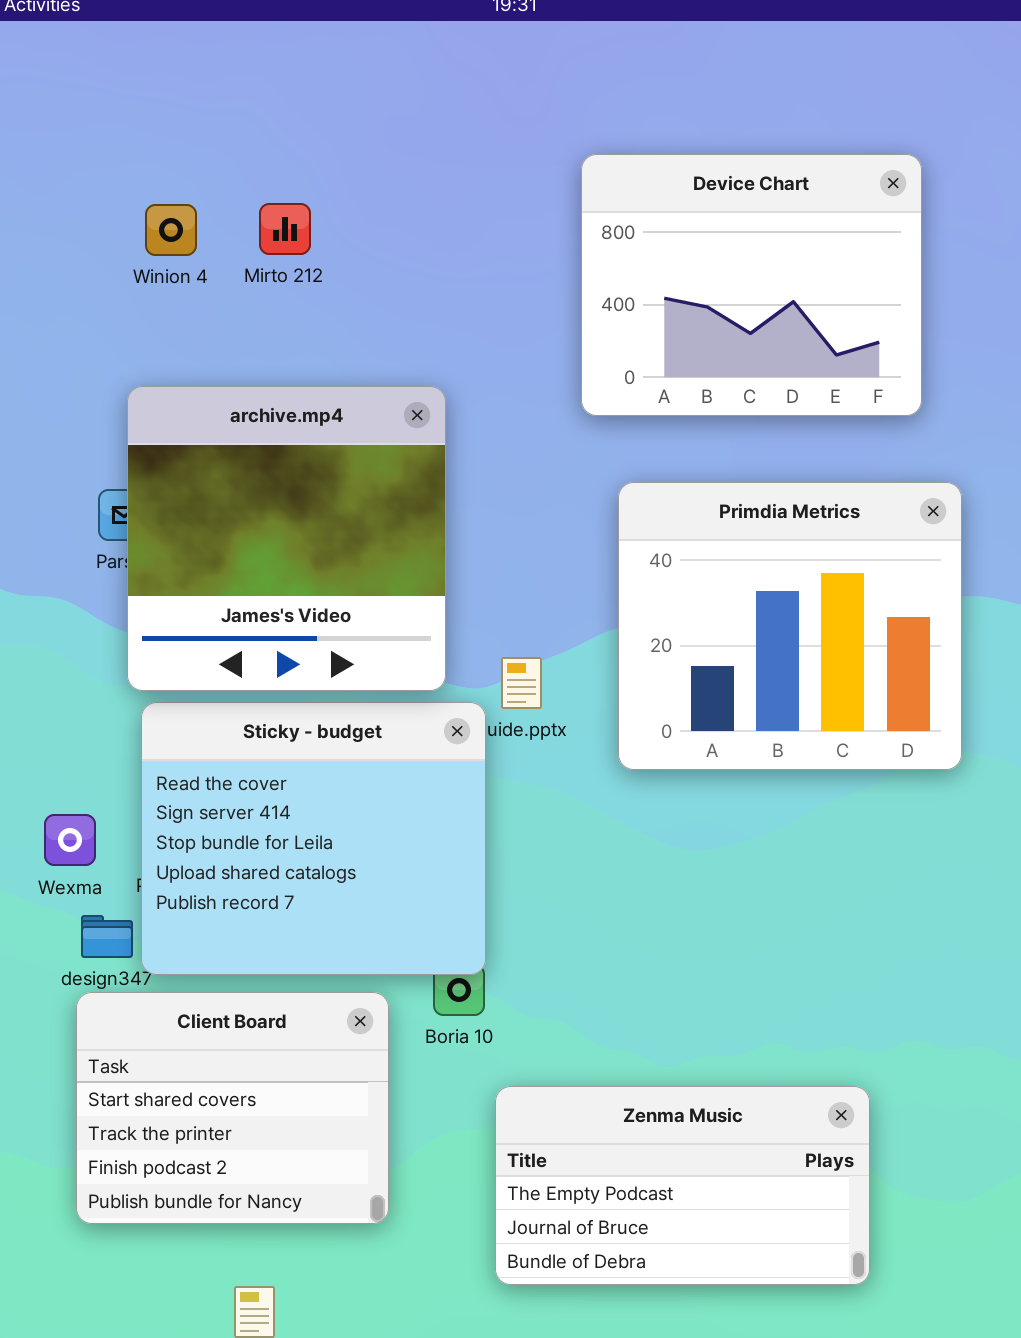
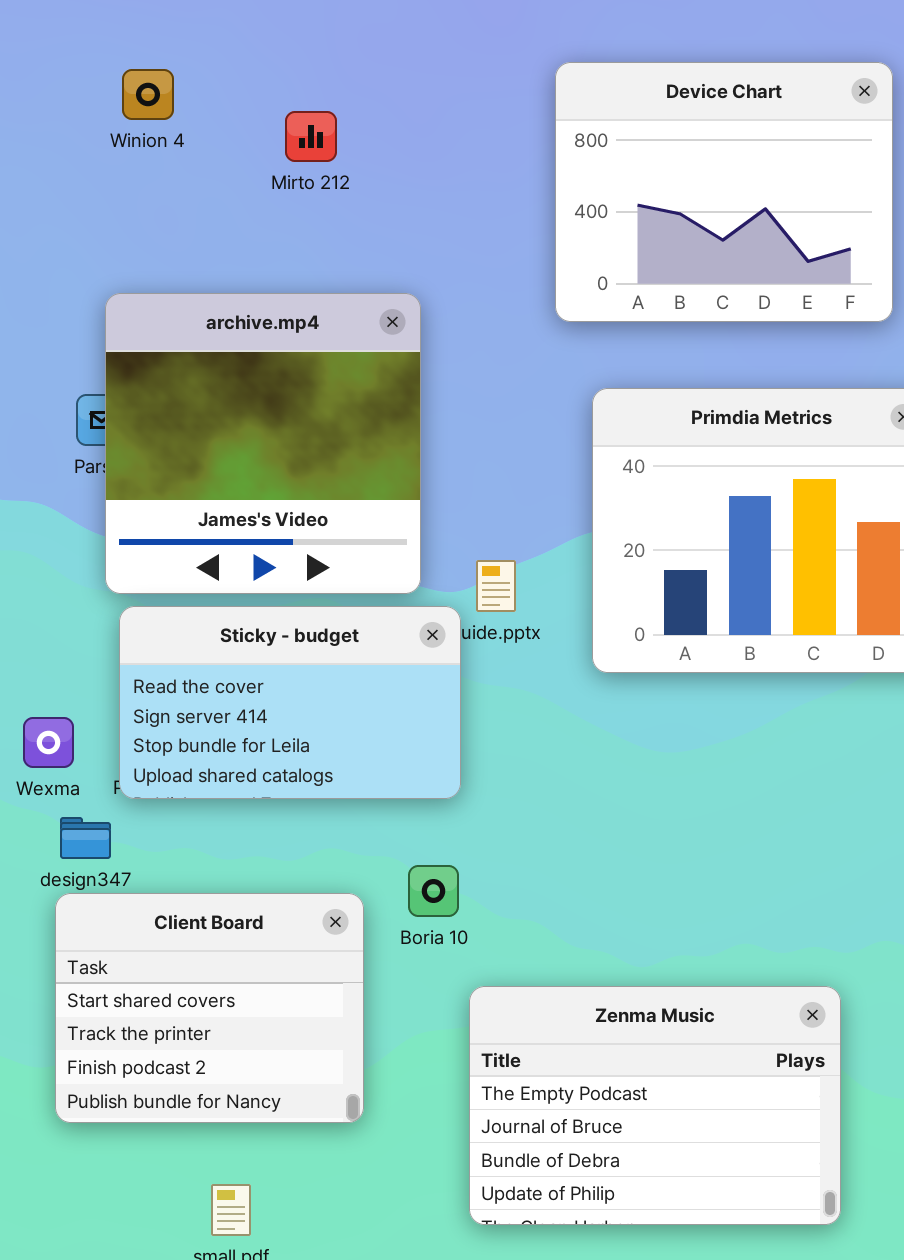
Mirto 212: [259,203,311,255] -> [285,111,337,162], moved
Winion 4: [145,204,197,256] -> [122,69,174,120], moved
Sticky - budget: [141,702,486,975] -> [119,606,461,799], resized
Zenma Music: [495,1086,870,1285] -> [469,986,841,1225], resized

